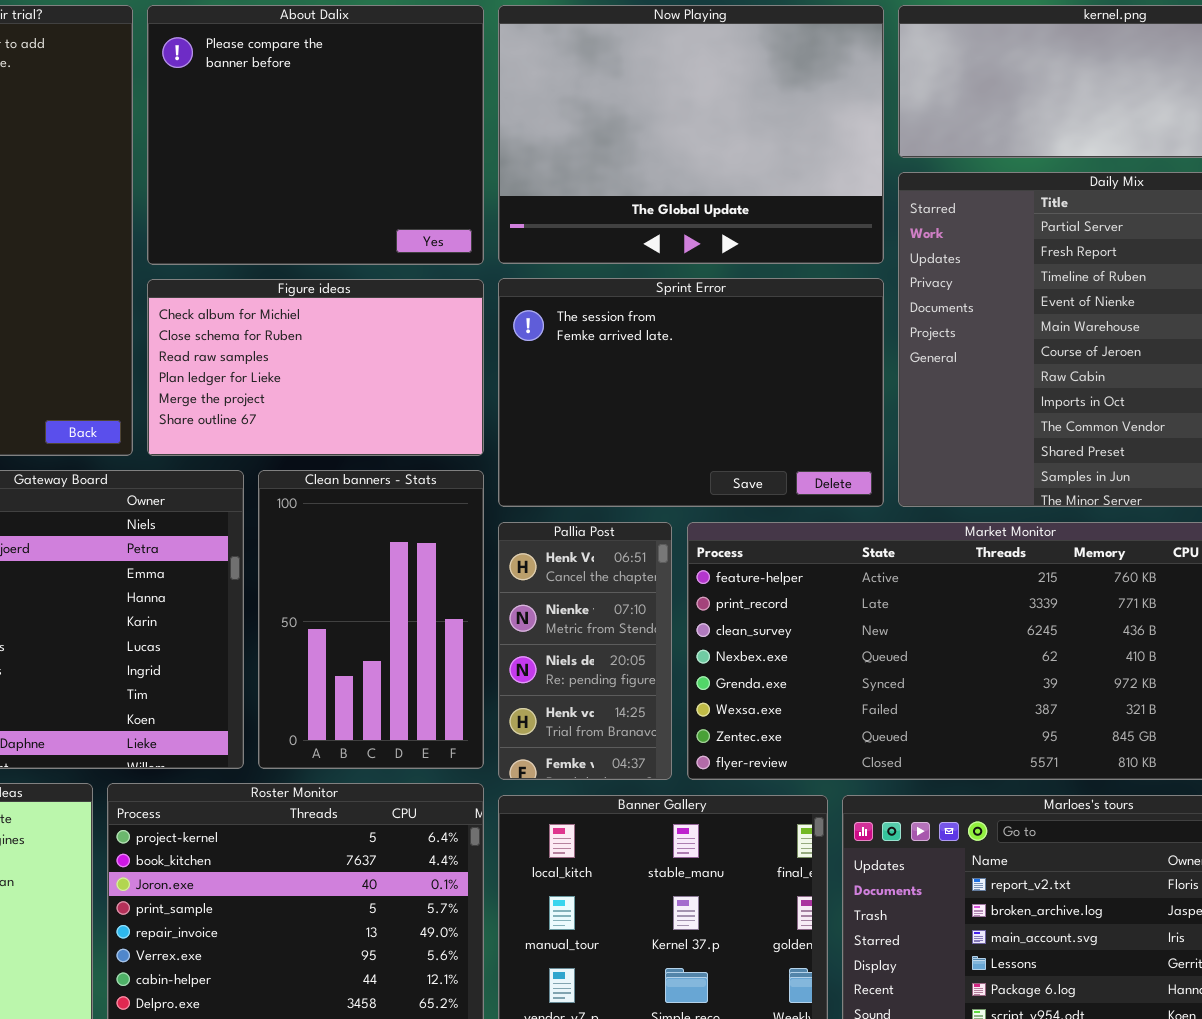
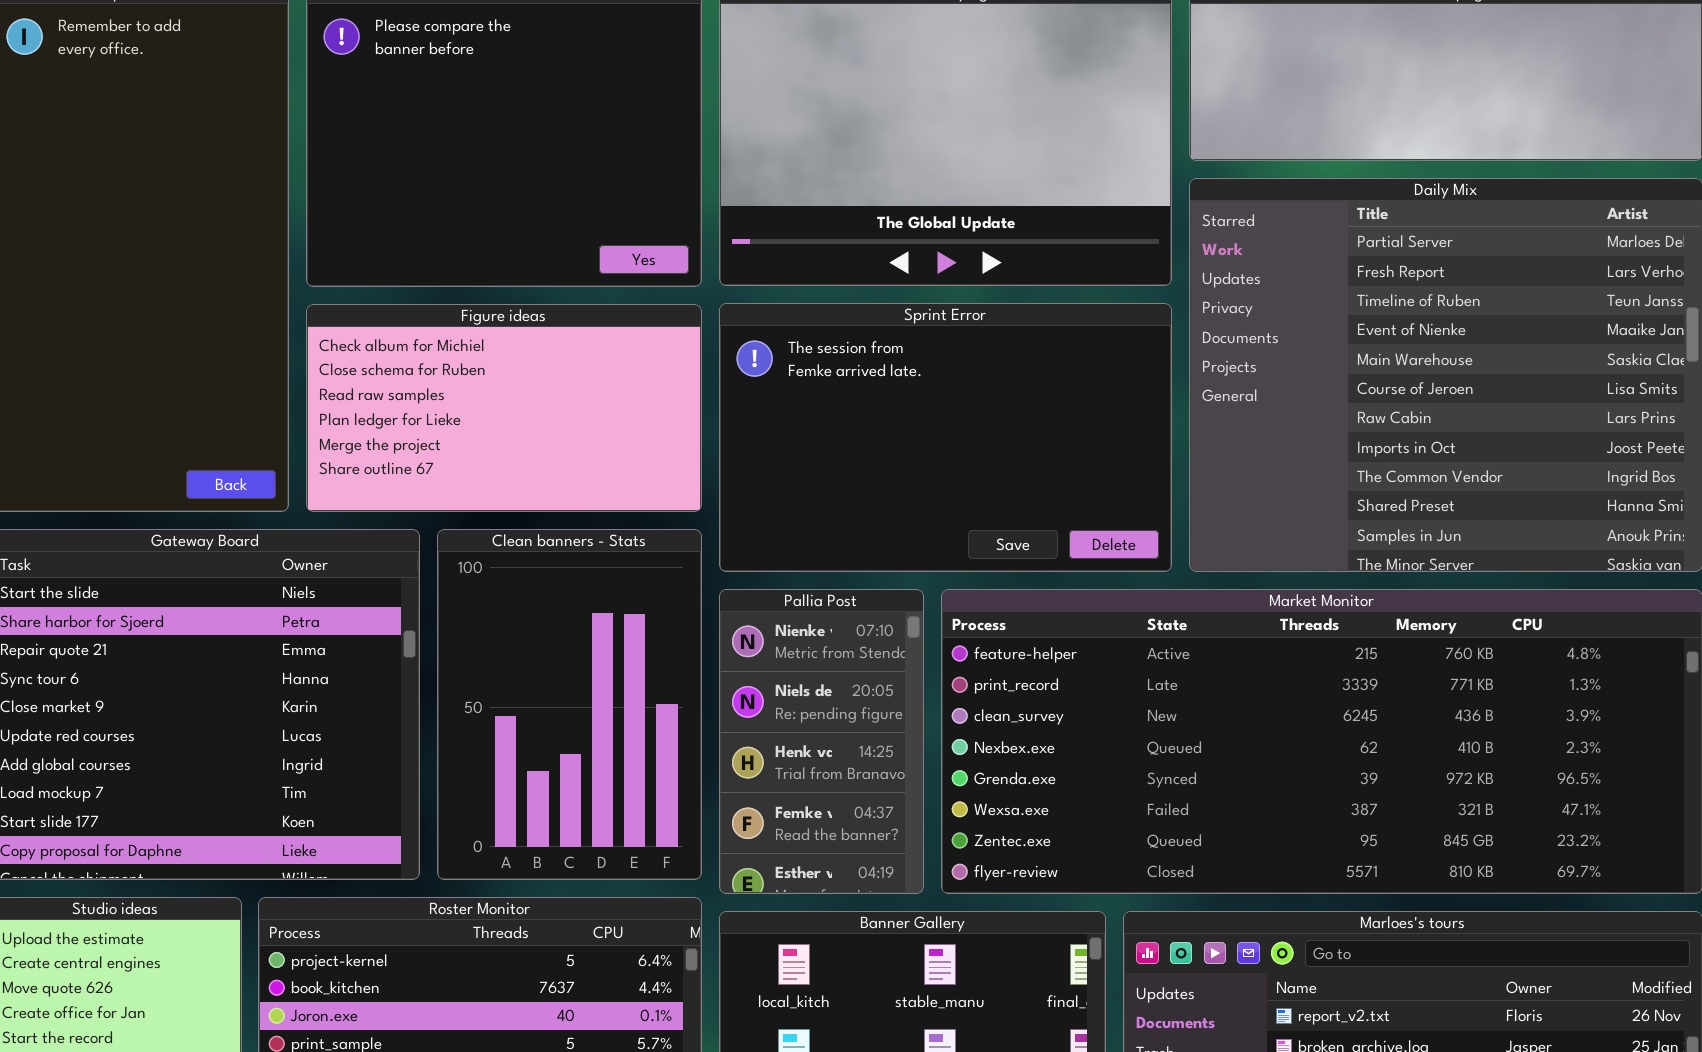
Pallia Post: [498,522,672,780] -> [719,589,924,894], scrolled down 1 row

